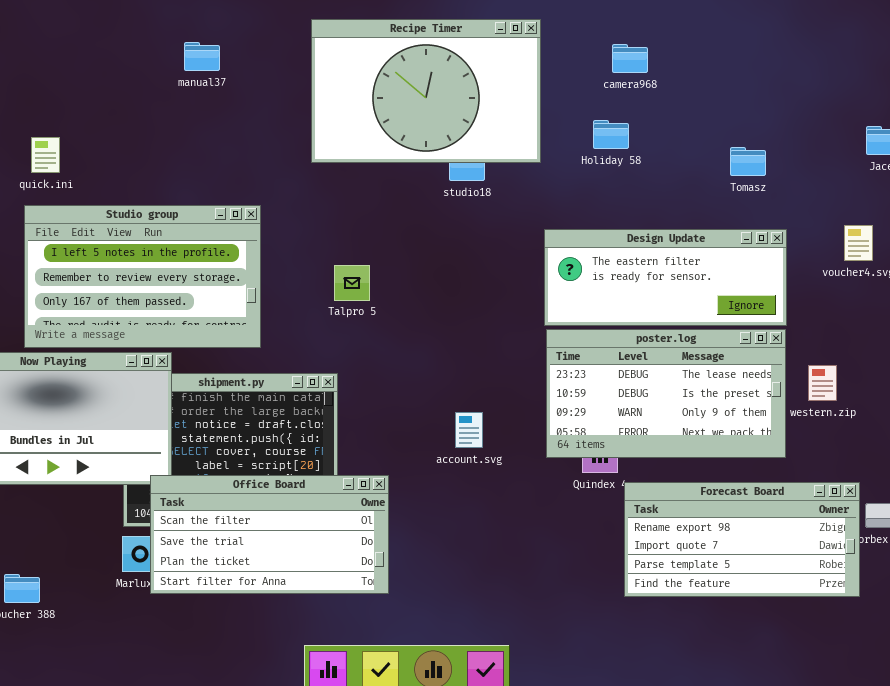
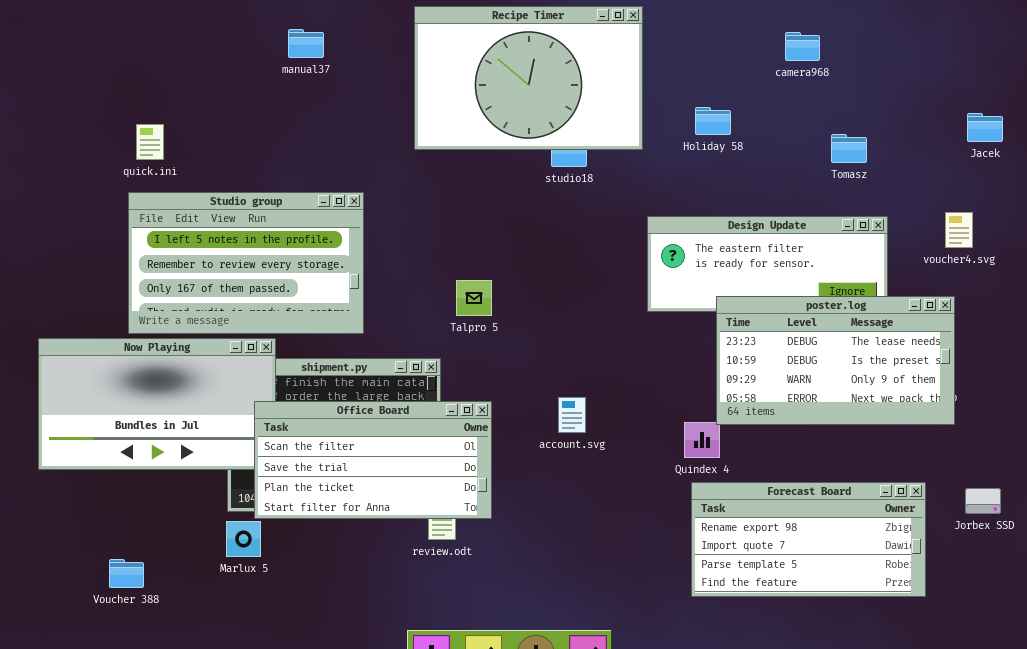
camera968: [612,44,648,73] -> [785,32,820,61], moved
Talpro 5: [334,265,370,301] -> [456,280,492,316], moved
poster.log: [546,329,786,458] -> [716,296,955,425], moved
Office Board: [150,475,389,594] -> [254,401,492,519], moved
Forecast Board: [624,482,860,597] -> [691,482,926,597], moved

